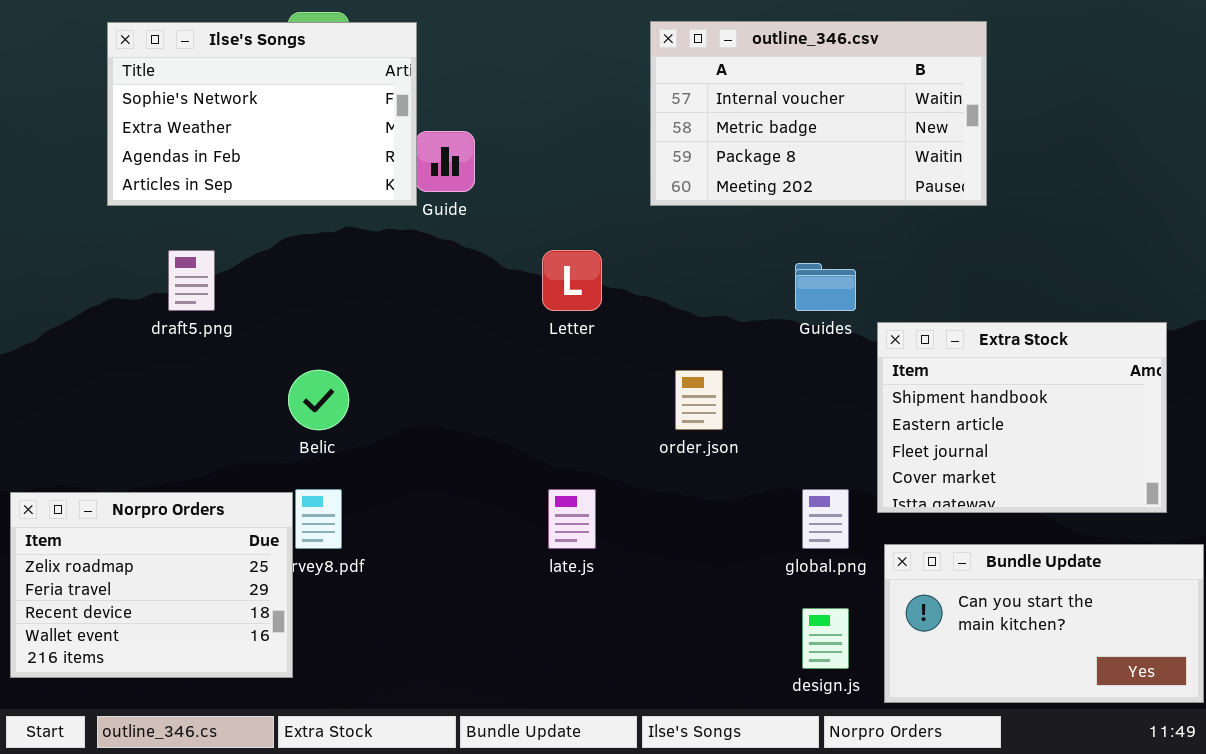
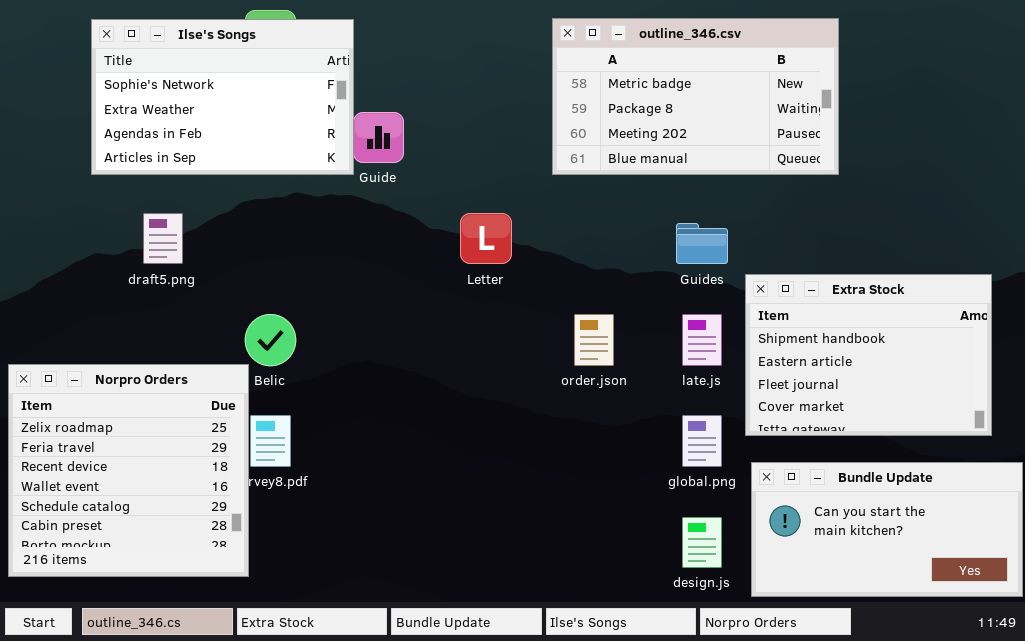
outline_346.csv: [650,21,987,206] -> [552,18,839,175], scrolled down 1 row
late.js: [548,489,596,549] -> [682,314,722,366], moved
Norpro Orders: [10,492,293,678] -> [8,364,249,577], resized

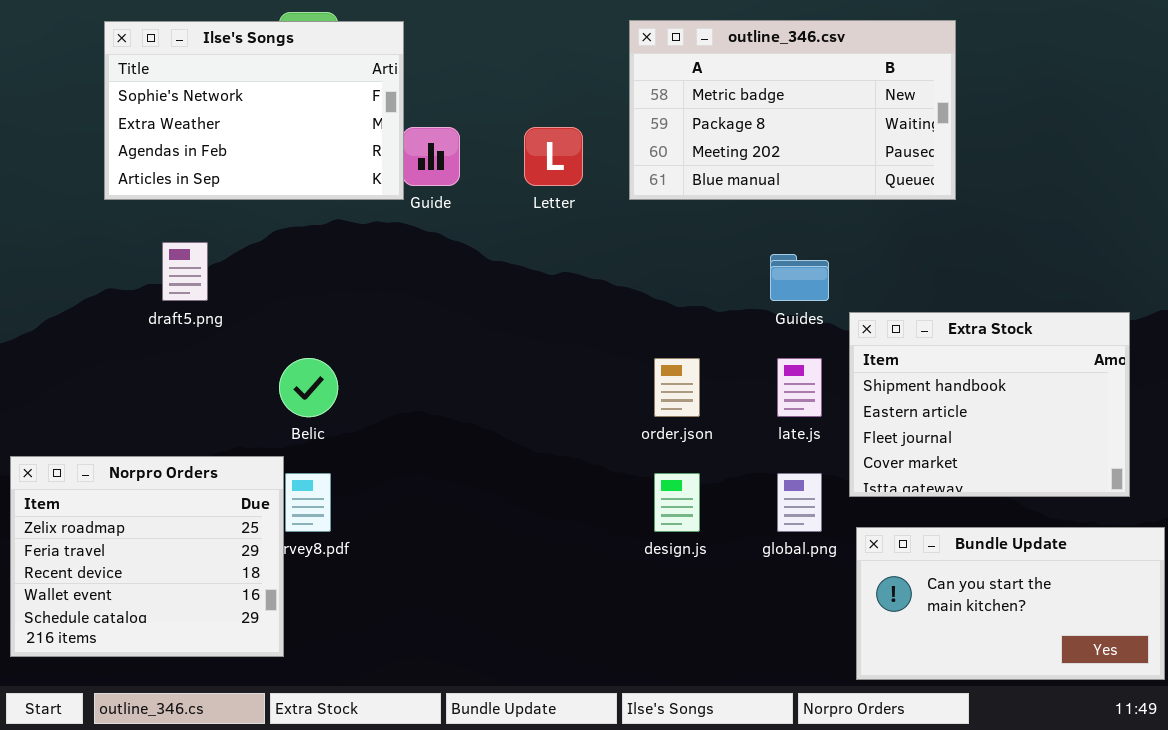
Letter: [460,213,512,264] -> [524,127,583,186], moved
Norpro Orders: [8,364,249,577] -> [10,456,284,657], resized
design.js: [682,517,722,568] -> [654,473,700,532], moved

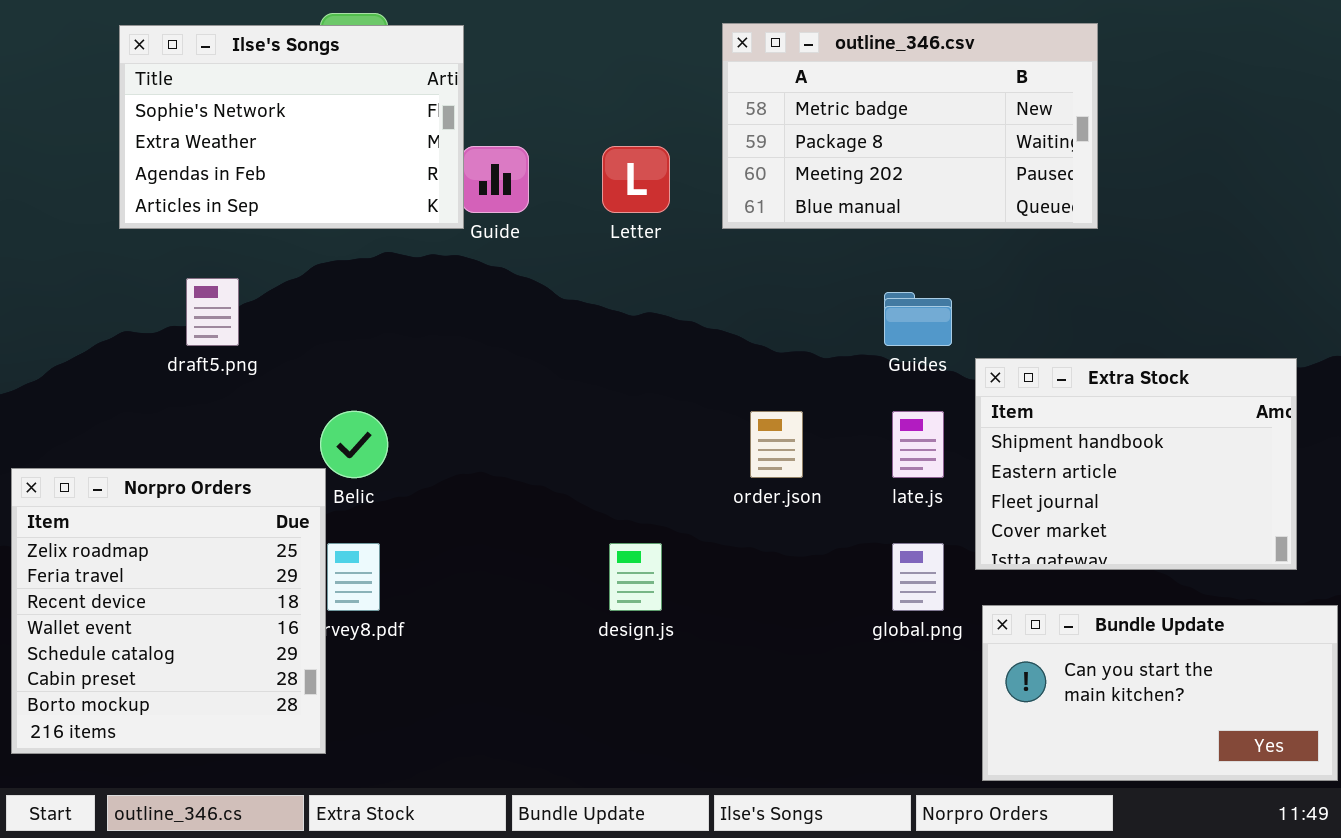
Norpro Orders: [10,456,284,657] -> [11,468,326,754], resized
design.js: [654,473,700,532] -> [609,543,662,611], moved

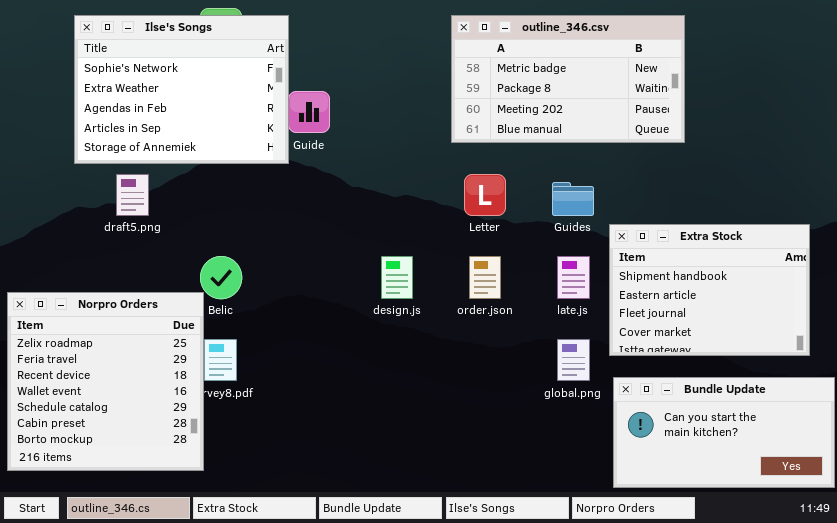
Ilse's Songs: [119,25,464,229] -> [74,15,289,164], resized
Letter: [602,146,670,213] -> [464,174,506,216], moved
design.js: [609,543,662,611] -> [381,256,413,299], moved

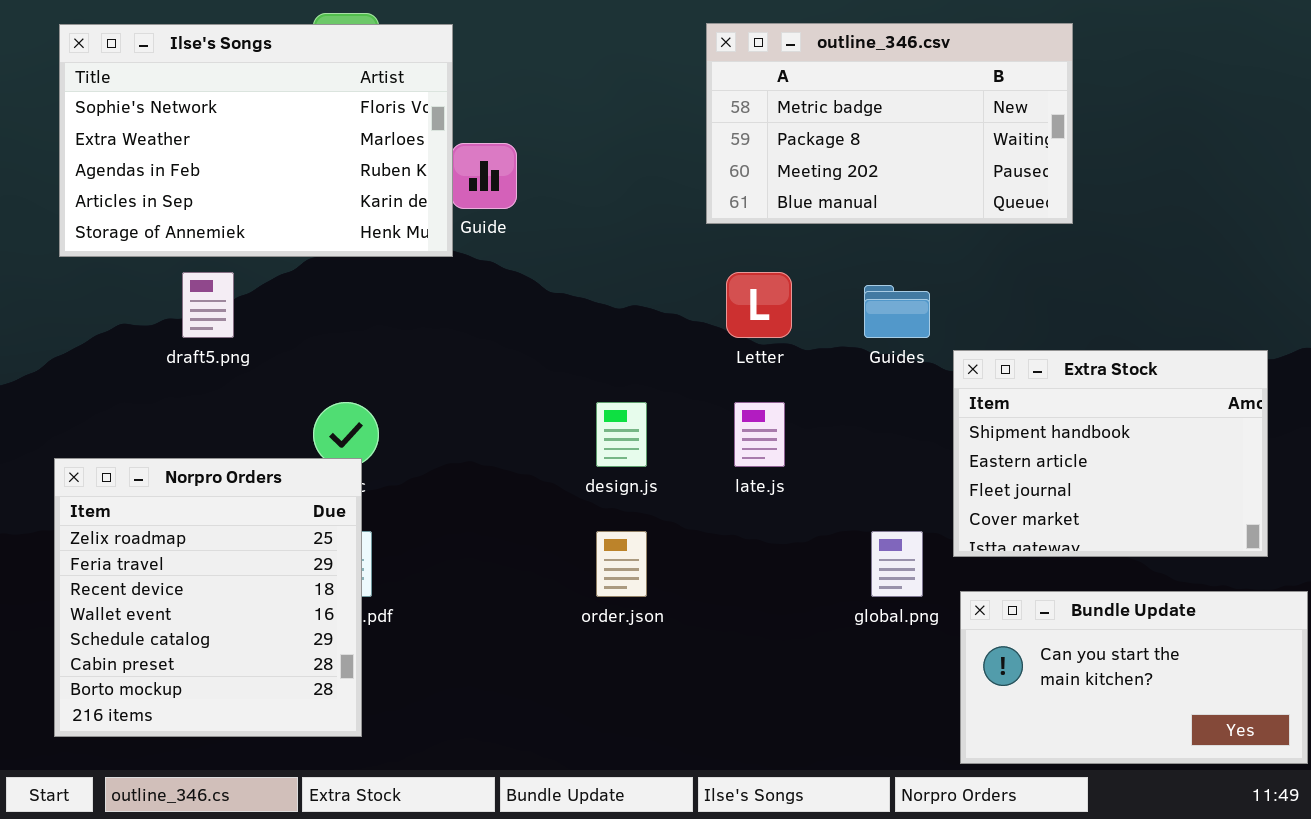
Ilse's Songs: [74,15,289,164] -> [59,24,453,257], resized
order.json: [469,256,501,299] -> [596,531,647,597], moved
late.js: [557,256,590,299] -> [734,402,785,467], moved
Norpro Orders: [7,292,204,471] -> [54,458,362,737], moved

